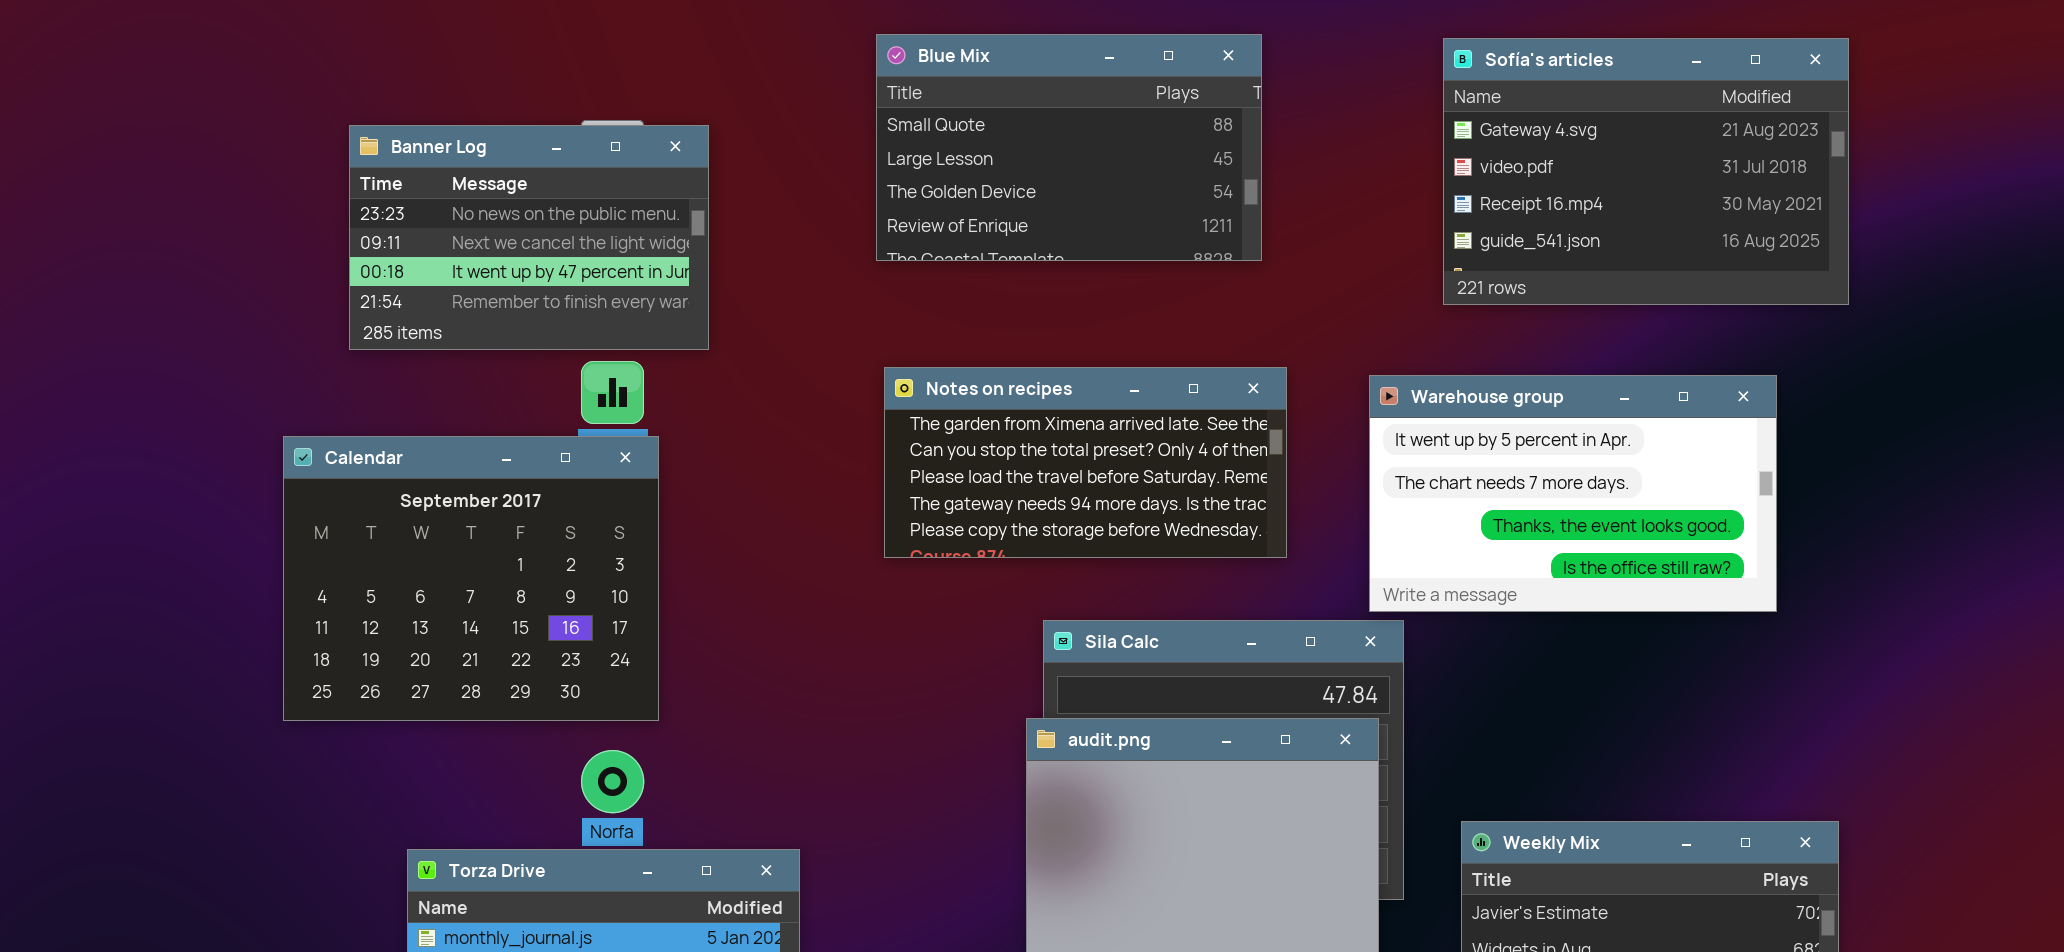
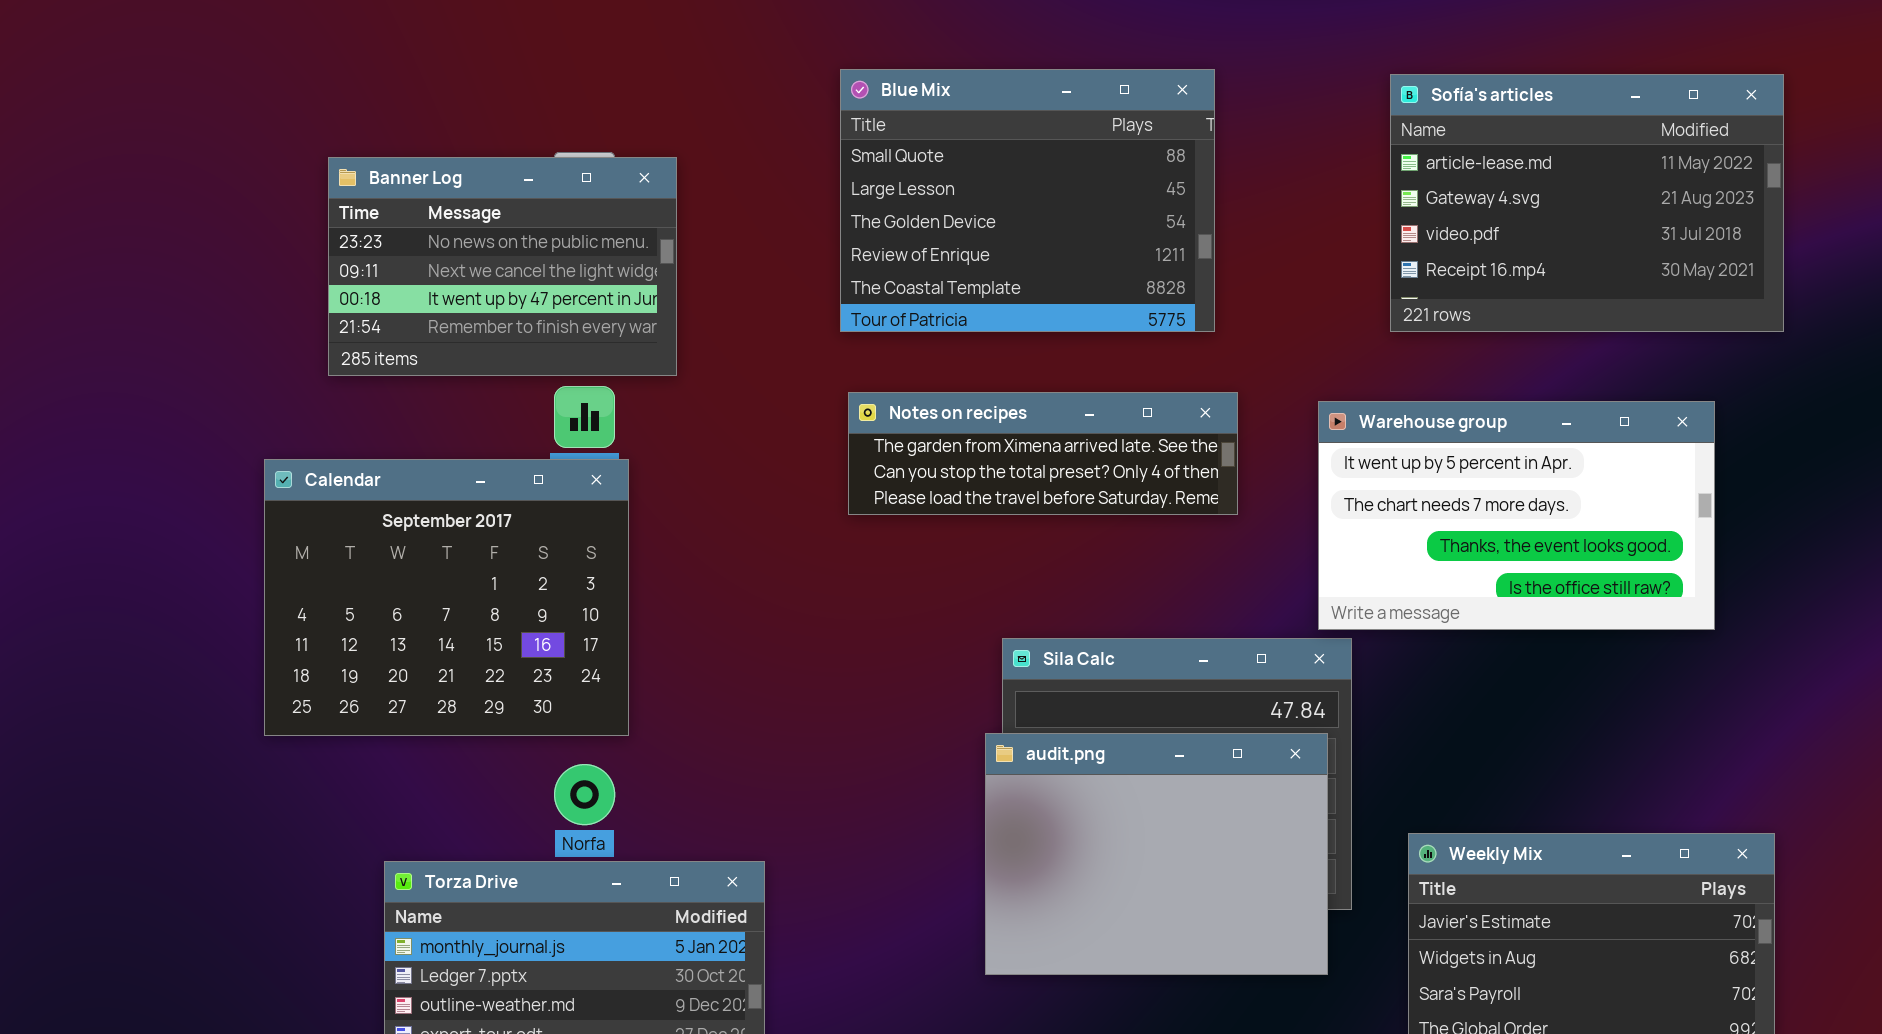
Blue Mix: [876,34,1262,261] -> [840,69,1215,332], resized
Sofía's articles: [1443,38,1849,305] -> [1390,74,1784,332], scrolled up 1 row
Notes on recipes: [884,367,1287,558] -> [848,392,1238,515], resized

